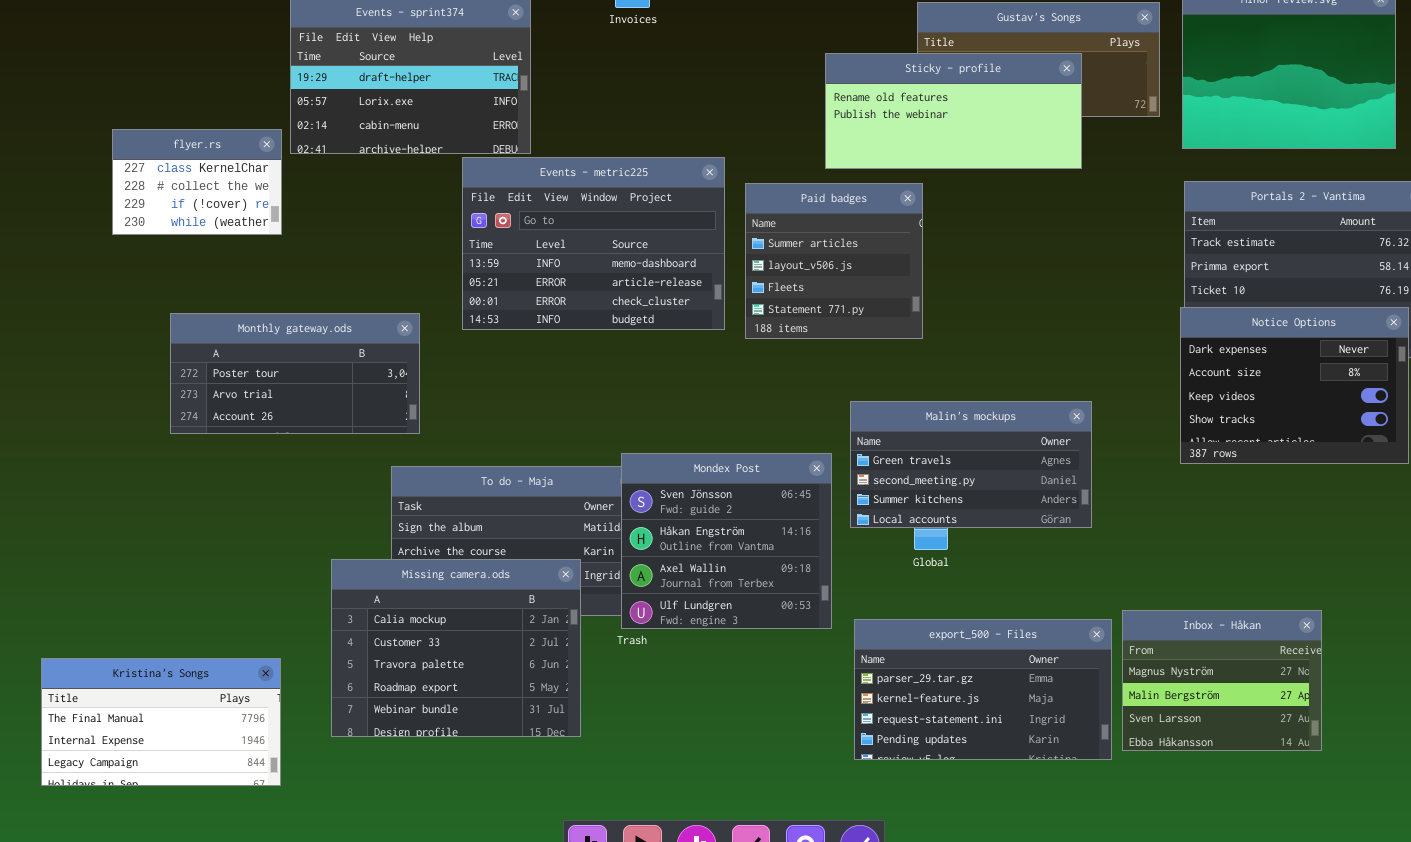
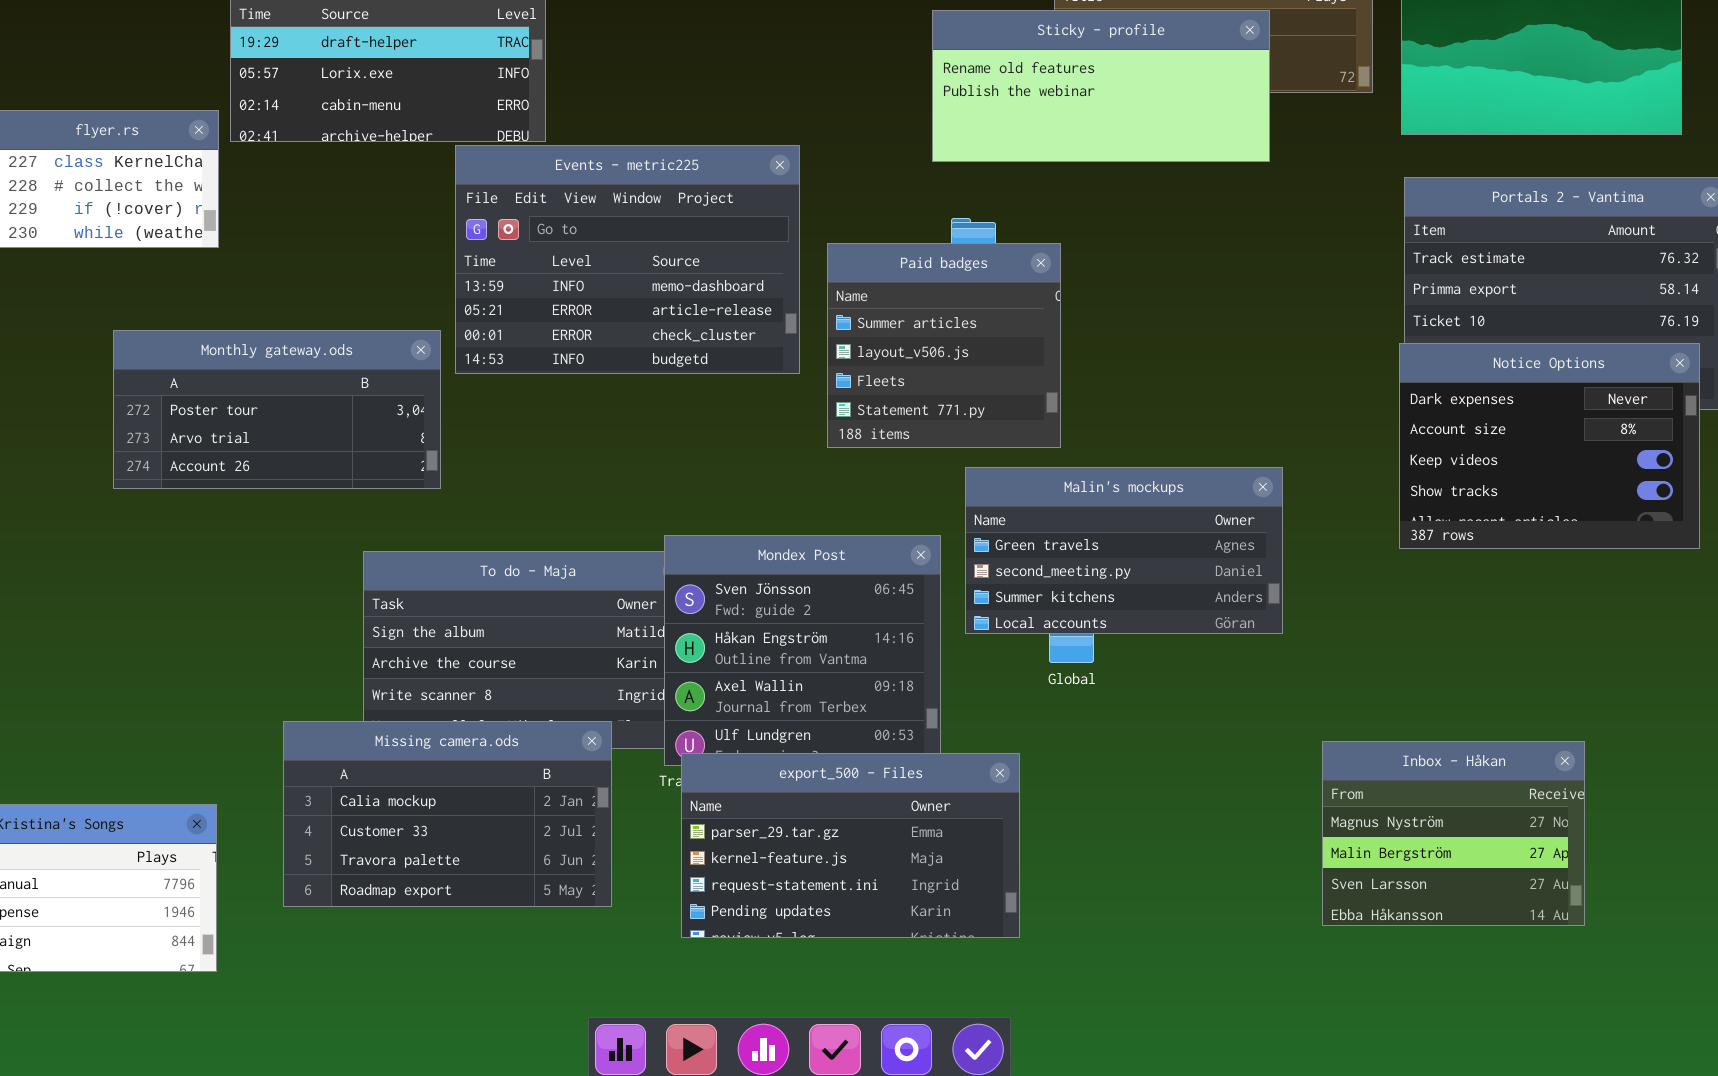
Paid badges: [745,183,923,339] -> [827,243,1061,448], moved
Monthly gateway.ods: [170,313,420,434] -> [113,330,441,489], moved
Missing camera.ods: [331,559,581,737] -> [283,721,612,907], resized
export_500 - Files: [854,619,1112,760] -> [681,753,1020,938], moved

